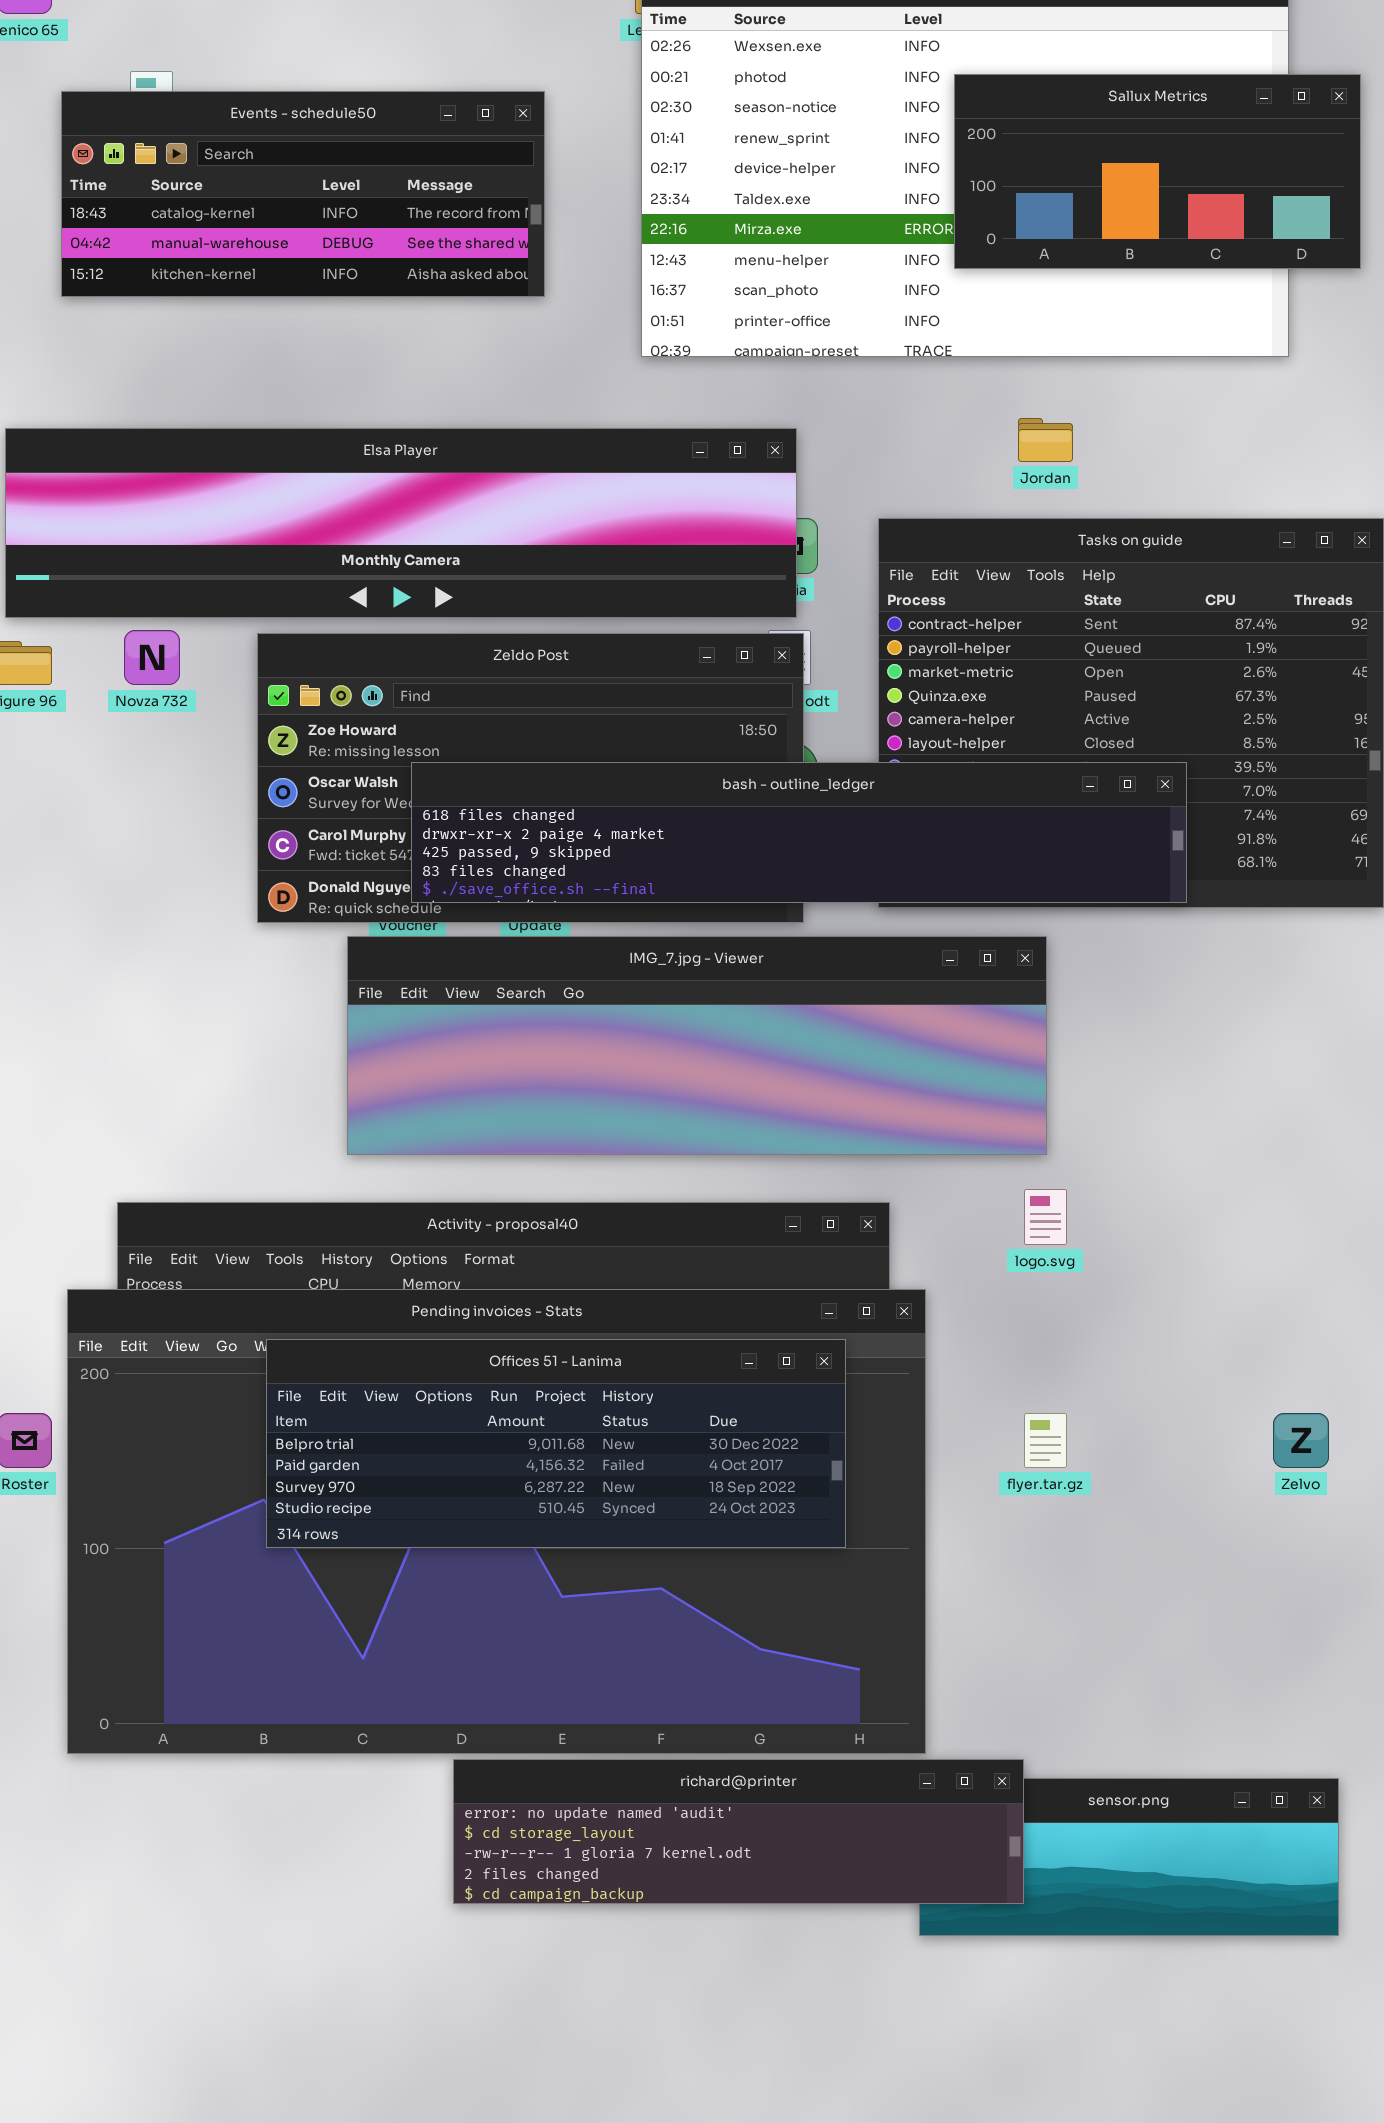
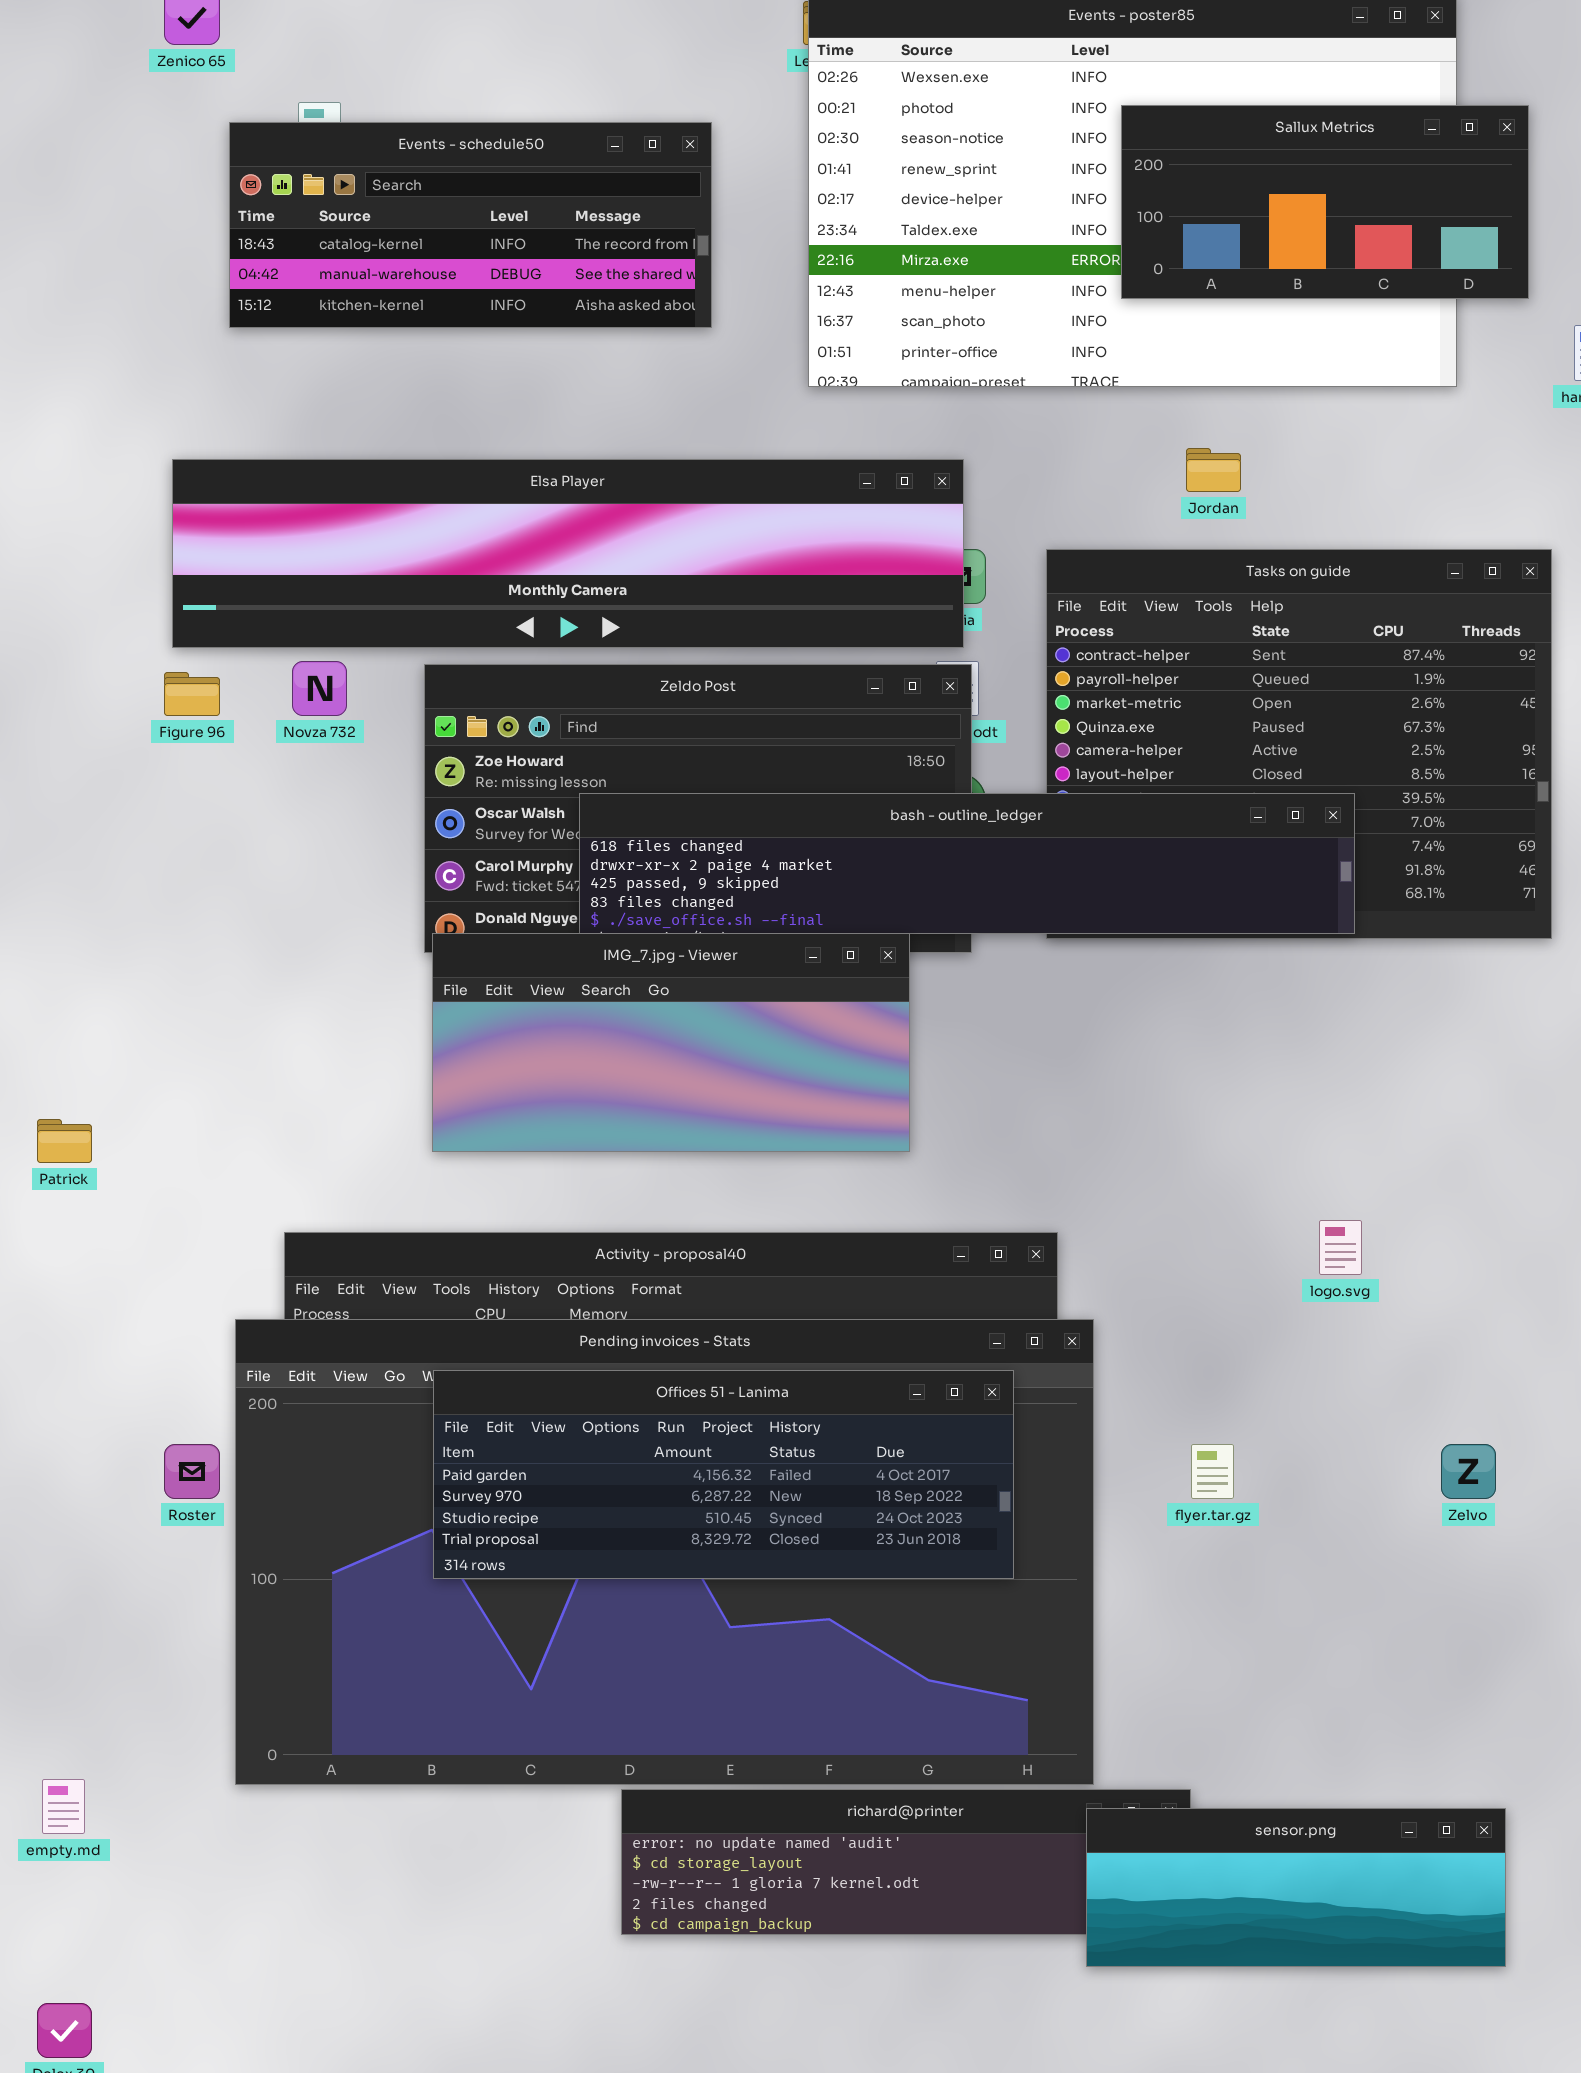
IMG_7.jpg - Viewer: [347,936,1047,1155] -> [432,933,910,1152], moved, resized
logo.svg: [1024,1189,1067,1245] -> [1319,1220,1362,1275], moved
Offices 51 - Lanima: [266,1339,846,1548] -> [433,1370,1014,1579], scrolled down 1 row
sensor.png: [919,1778,1339,1936] -> [1086,1808,1506,1967], raised

